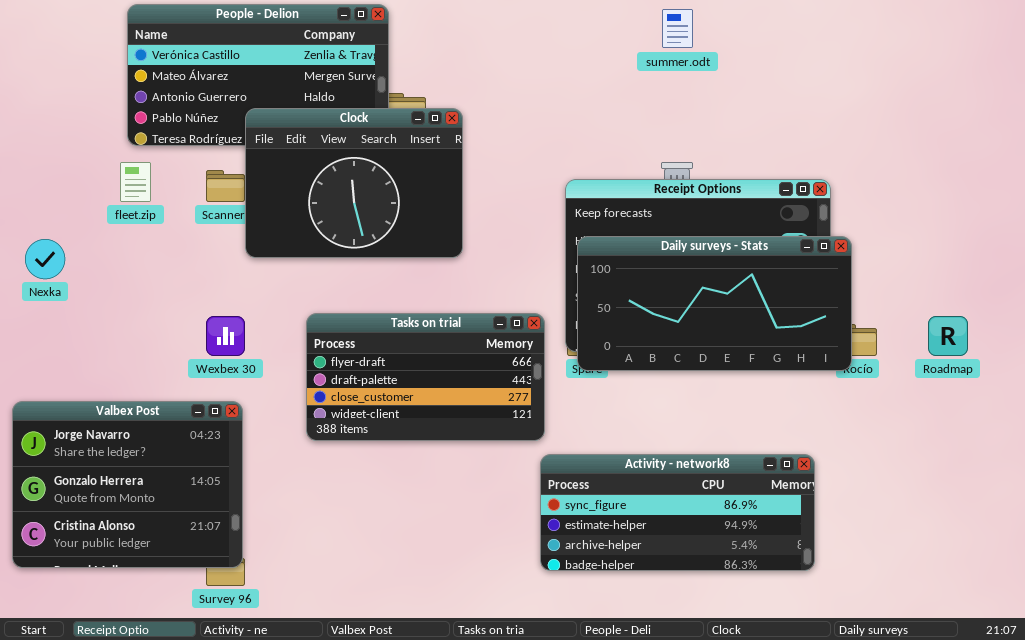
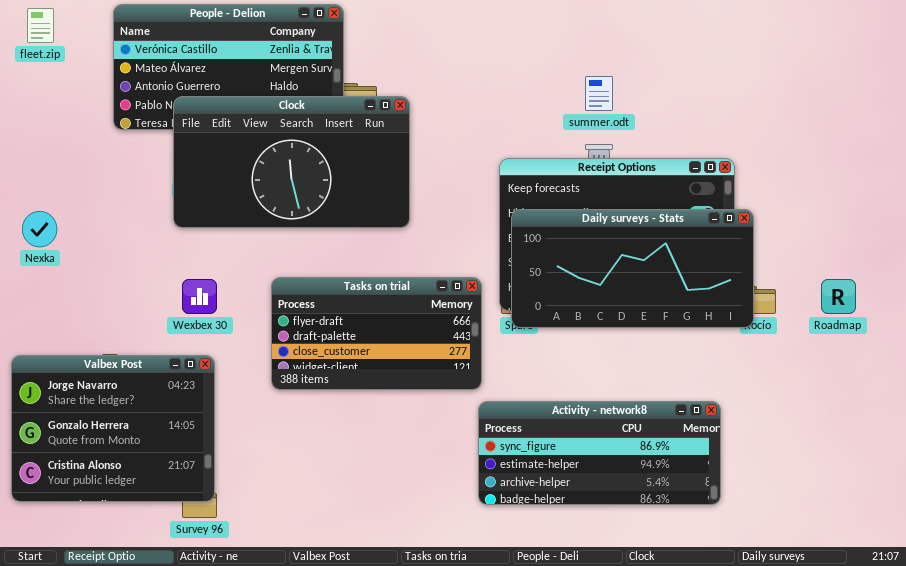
summer.odt: [662,9,693,48] -> [585,76,613,111], moved
Clock: [245,108,463,258] -> [173,96,410,228], resized
fleet.zip: [120,162,151,202] -> [27,8,54,43], moved

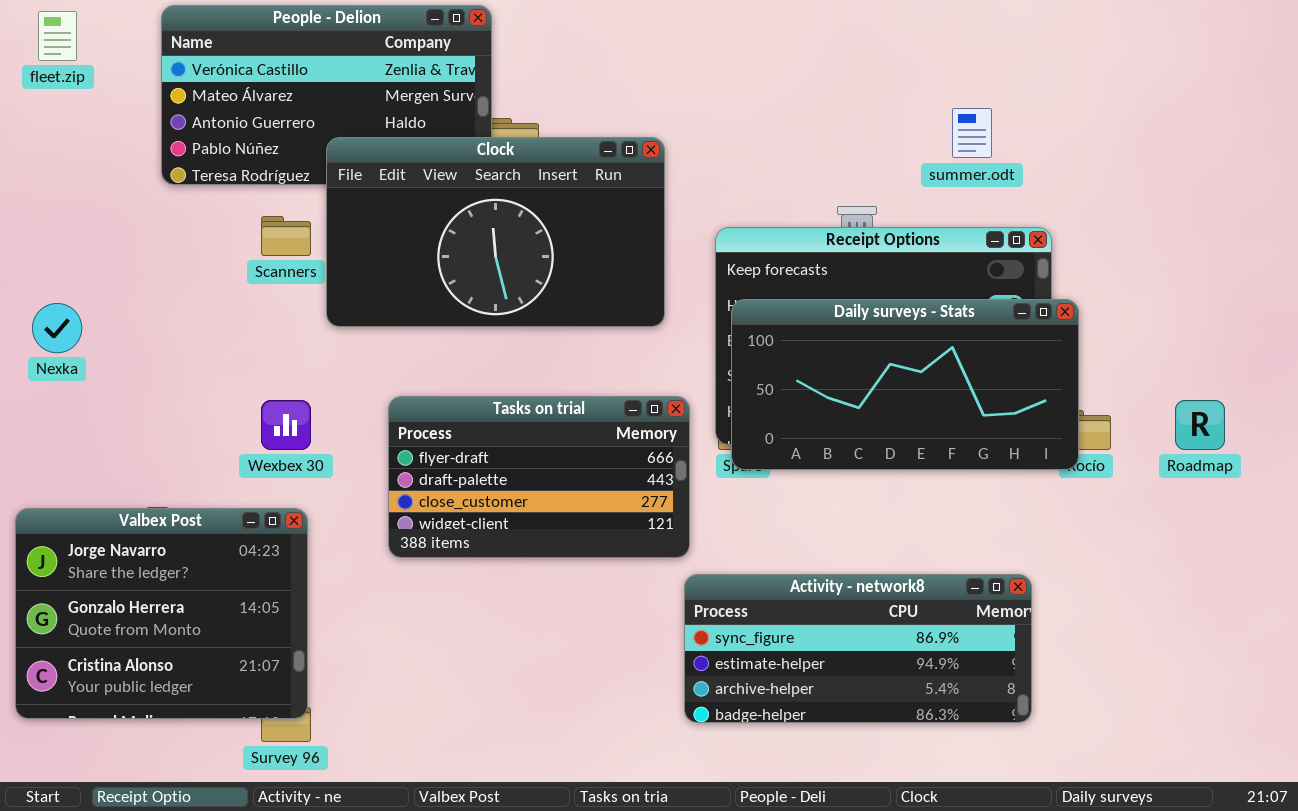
summer.odt: [585,76,613,111] -> [952,108,992,158], moved
Clock: [173,96,410,228] -> [326,137,665,327], moved

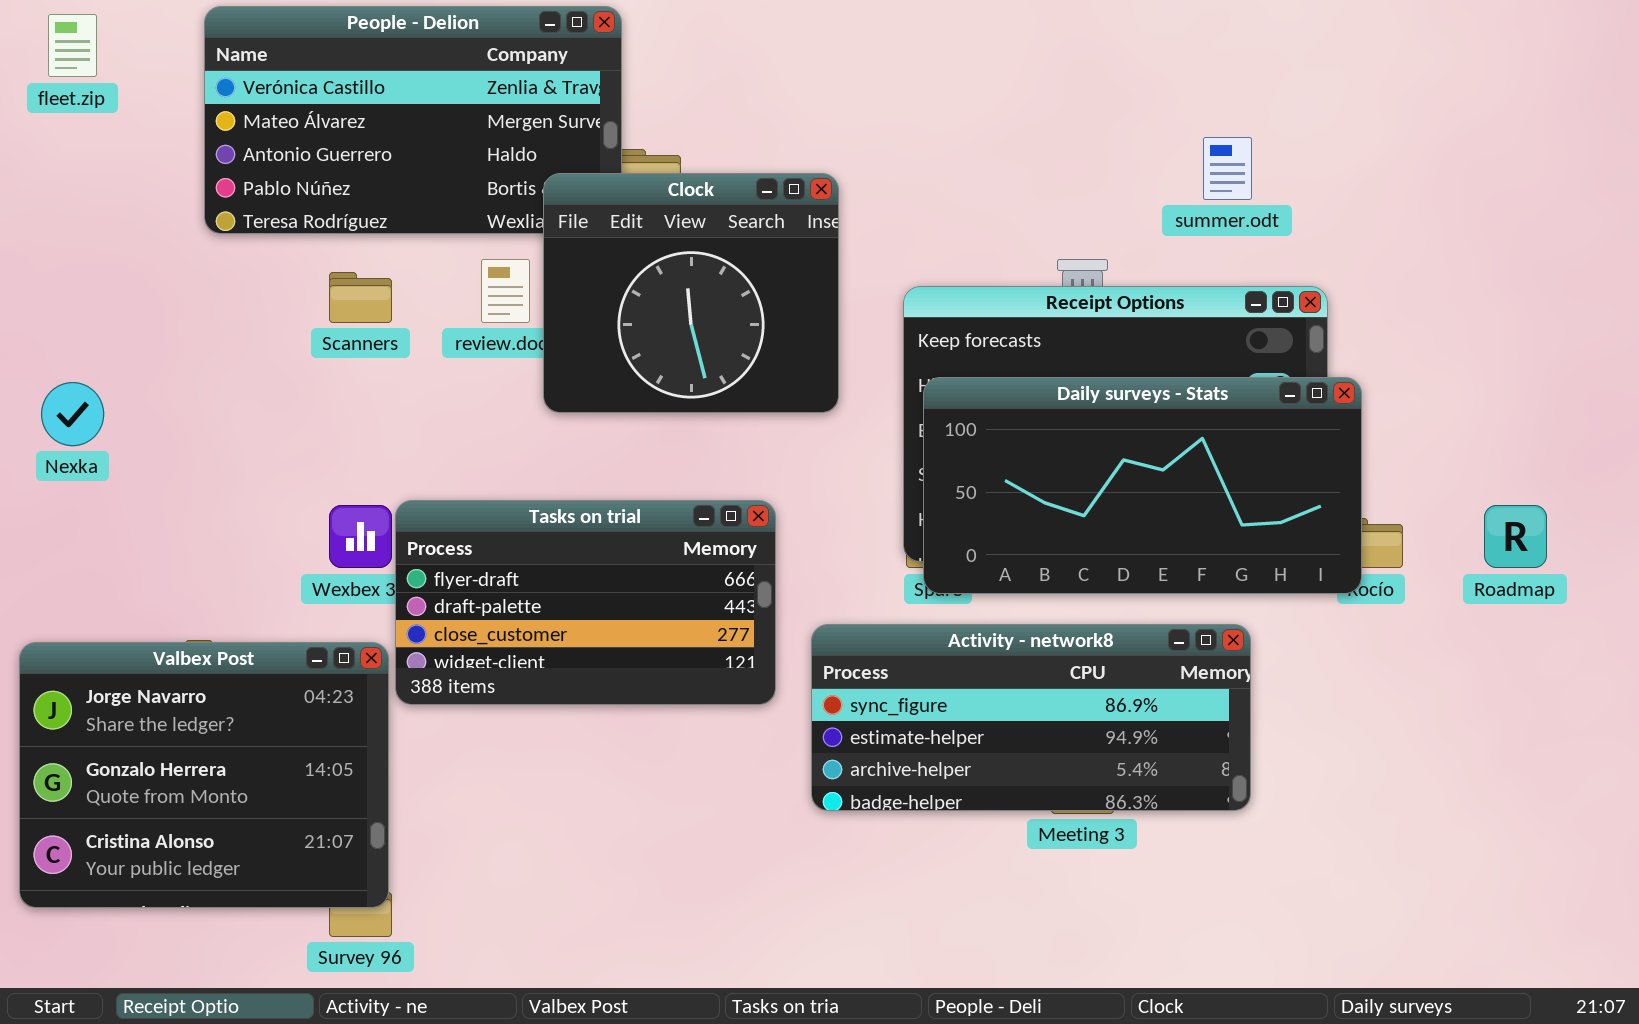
Clock: [326,137,665,327] -> [543,173,839,413], resized
Tasks on trial: [388,396,690,558] -> [395,500,776,705], moved
Activity - network8: [684,574,1032,723] -> [811,624,1251,811], moved

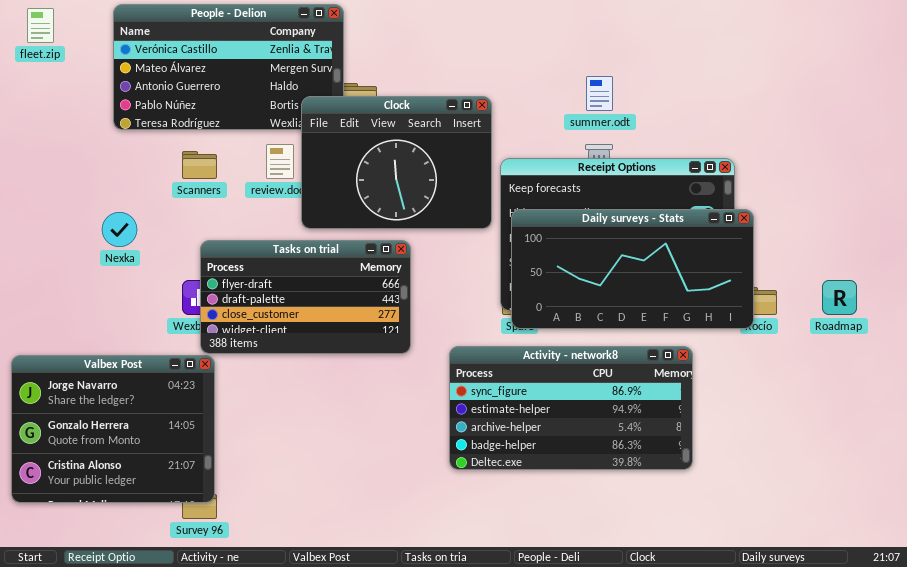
summer.odt: [1203,137,1252,200] -> [586,76,613,111], moved
Clock: [543,173,839,413] -> [301,96,492,229], resized
Nexka: [41,382,104,446] -> [102,212,137,247], moved
Tasks on trial: [395,500,776,705] -> [200,240,411,354], moved
Activity - network8: [811,624,1251,811] -> [449,346,693,470], resized

